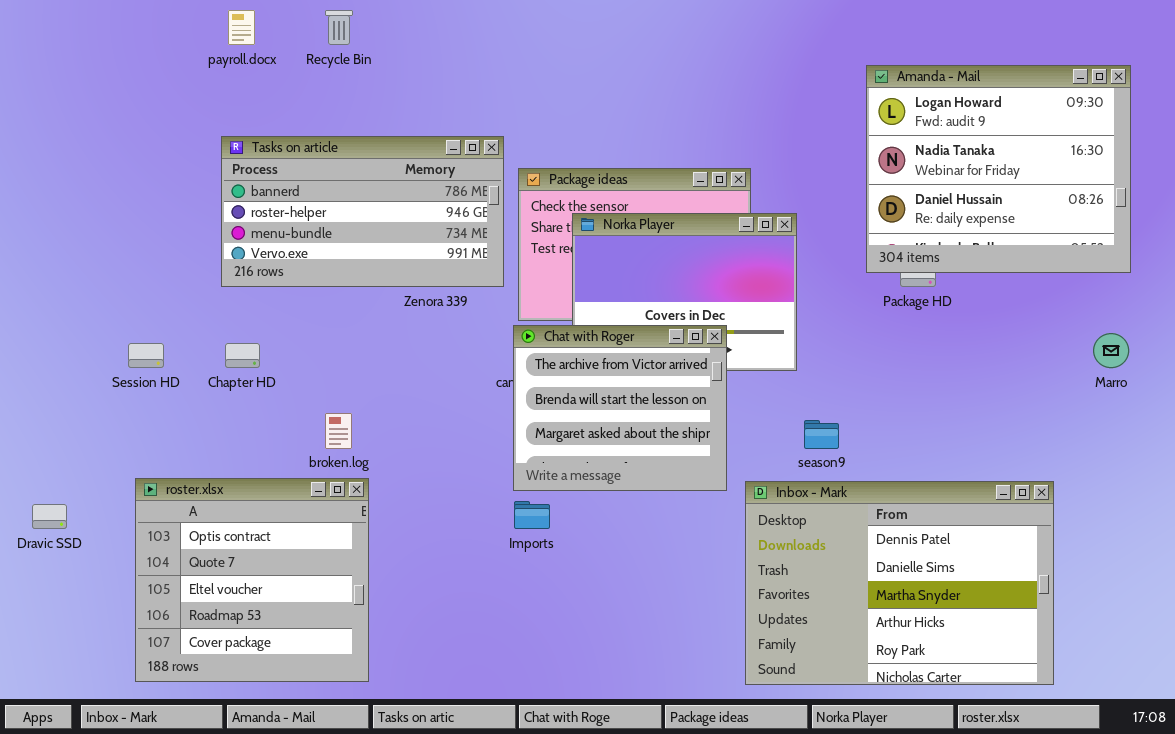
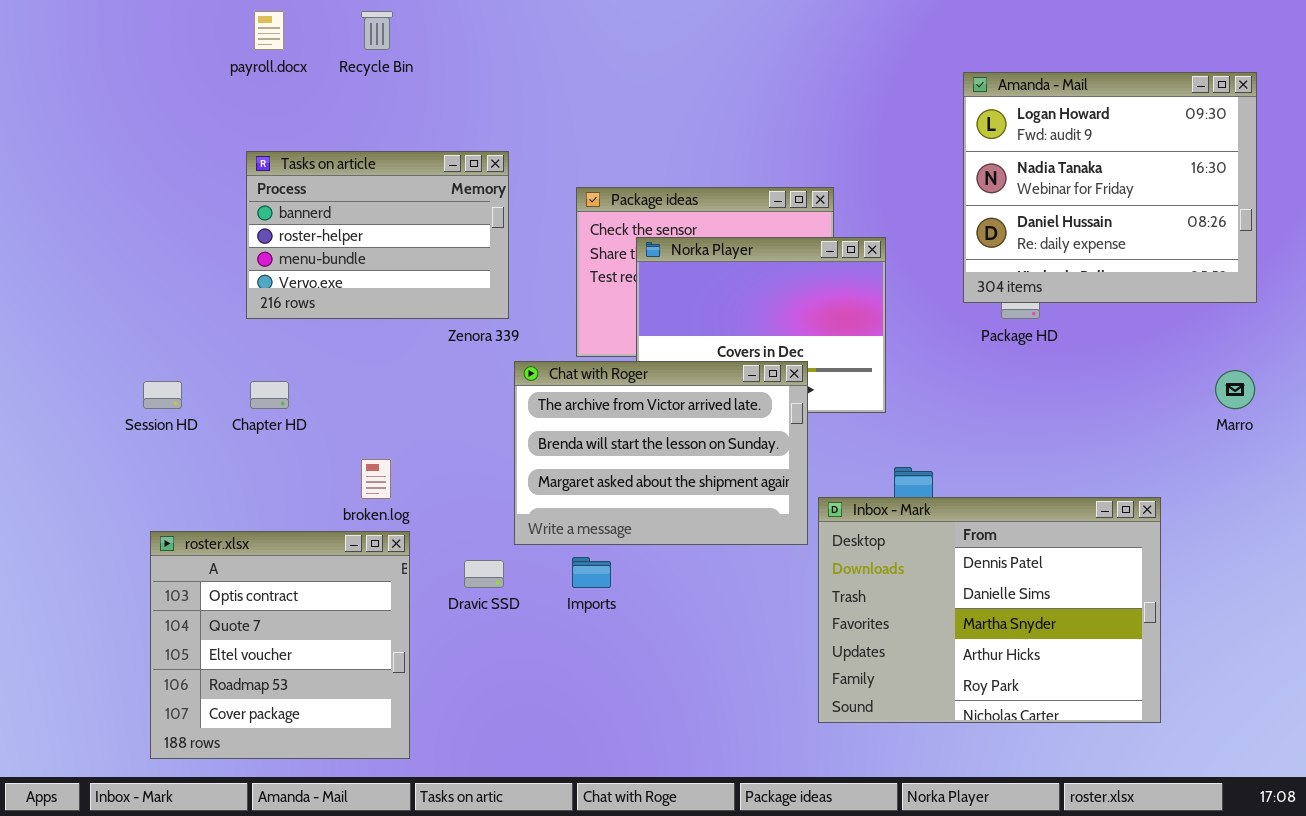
Tasks on article: [221,136,504,287] -> [246,151,509,319], resized
Chat with Roger: [513,325,727,491] -> [514,361,808,545], resized
Inbox - Mark: [745,481,1054,685] -> [818,497,1161,723], moved
Dravic SSD: [32,504,67,529] -> [464,560,504,588], moved

